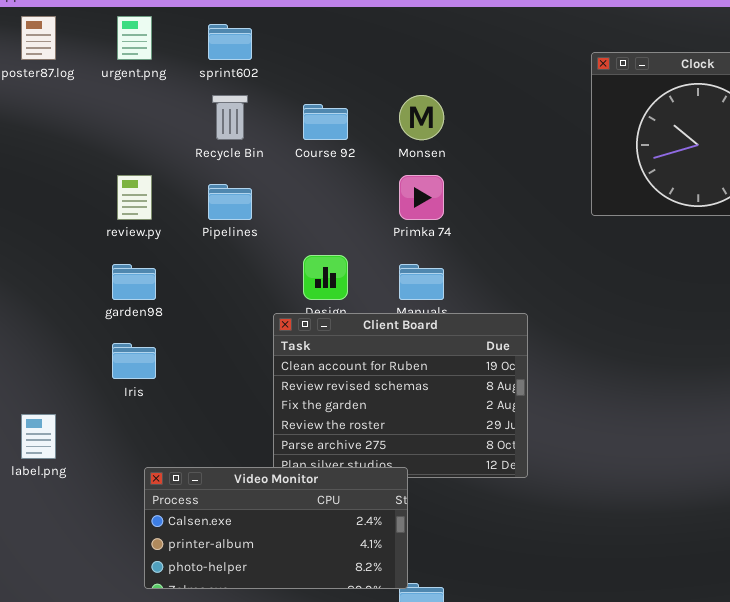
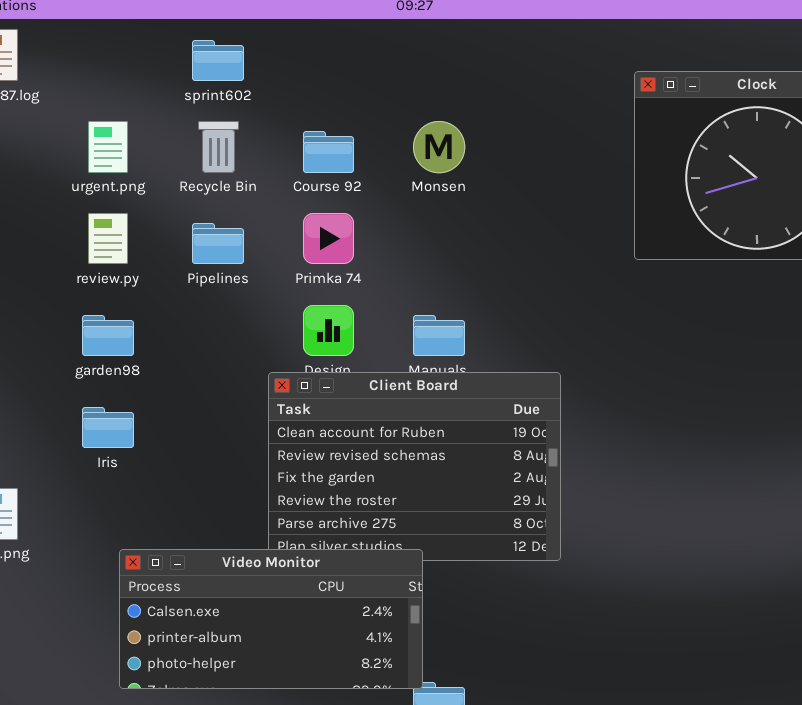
urgent.png: [117,16,152,60] -> [88,121,128,173], moved
Primka 74: [399,175,444,220] -> [303,213,354,264], moved

